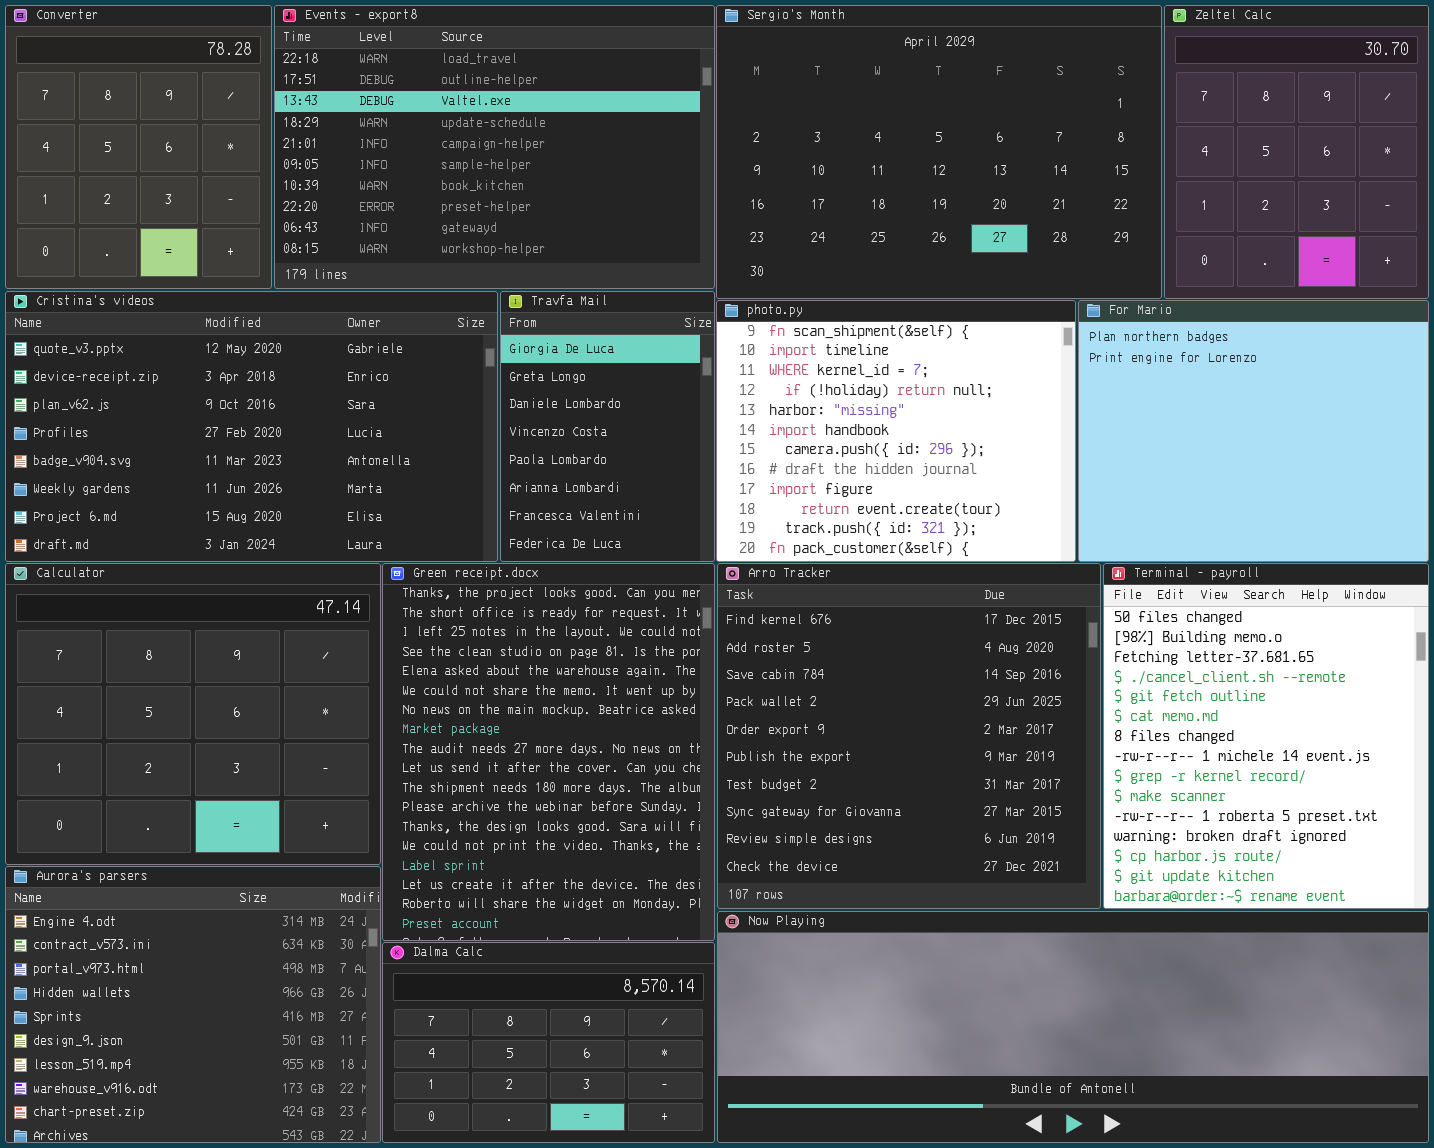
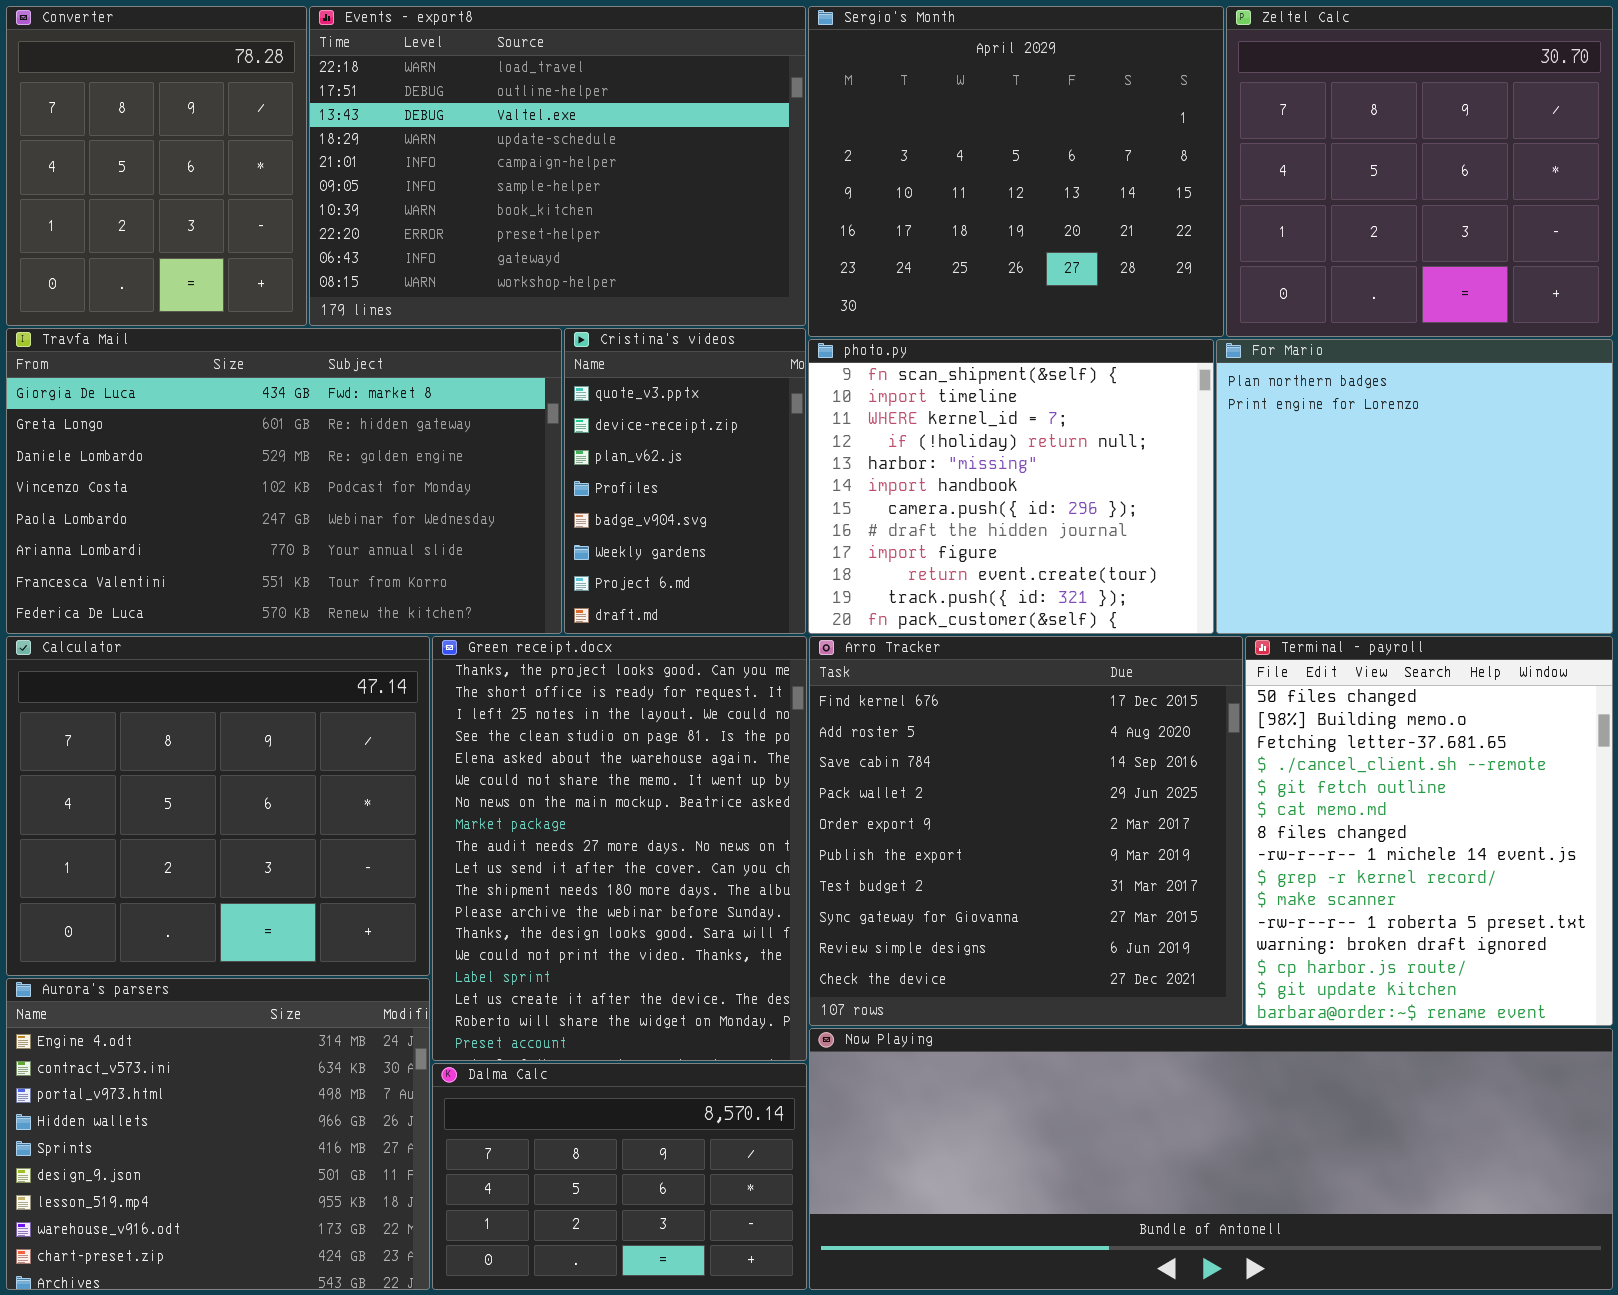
Sergio's Month: [716,5,1162,299] -> [808,6,1224,337], resized
Zeltel Calc: [1164,5,1429,299] -> [1226,6,1613,337], resized
Cristina's videos: [5,291,498,562] -> [564,328,806,634], moved, resized
Travfa Mail: [500,291,715,562] -> [6,328,562,634], moved, resized

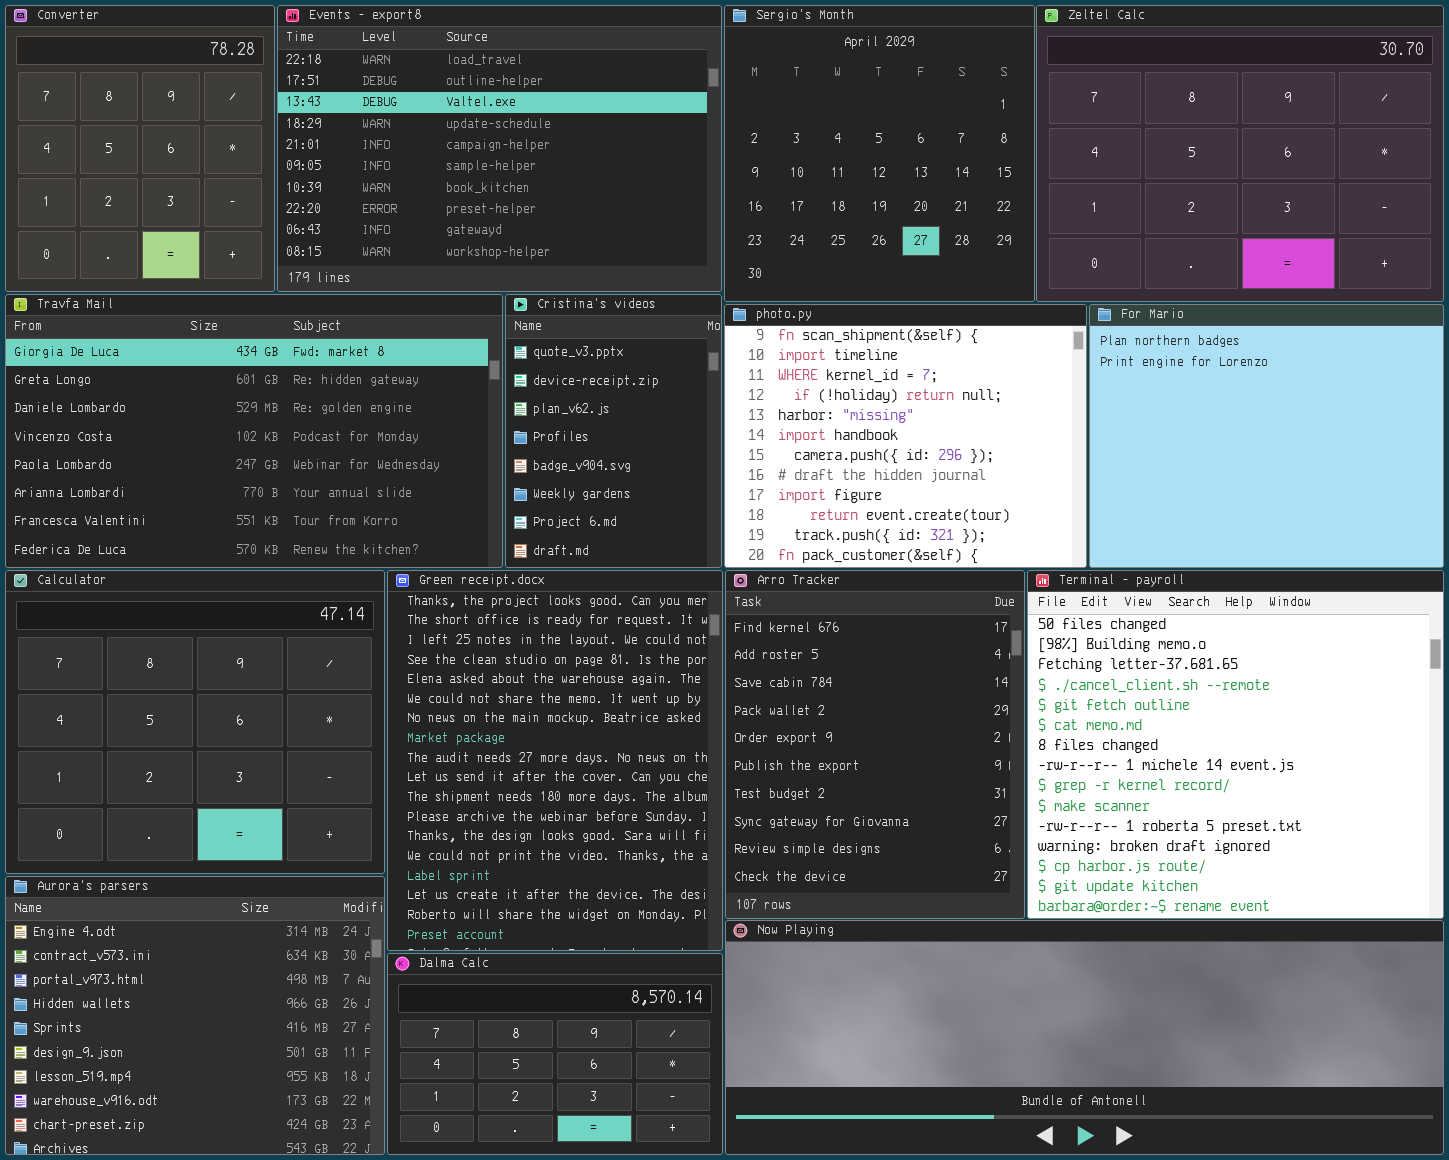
Sergio's Month: [808,6,1224,337] -> [724,5,1035,302], resized
Zeltel Calc: [1226,6,1613,337] -> [1036,5,1444,302], resized
Arro Tracker: [809,636,1243,1026] -> [725,570,1025,919], resized
Terminal - payroll: [1245,636,1613,1026] -> [1027,570,1444,919], resized

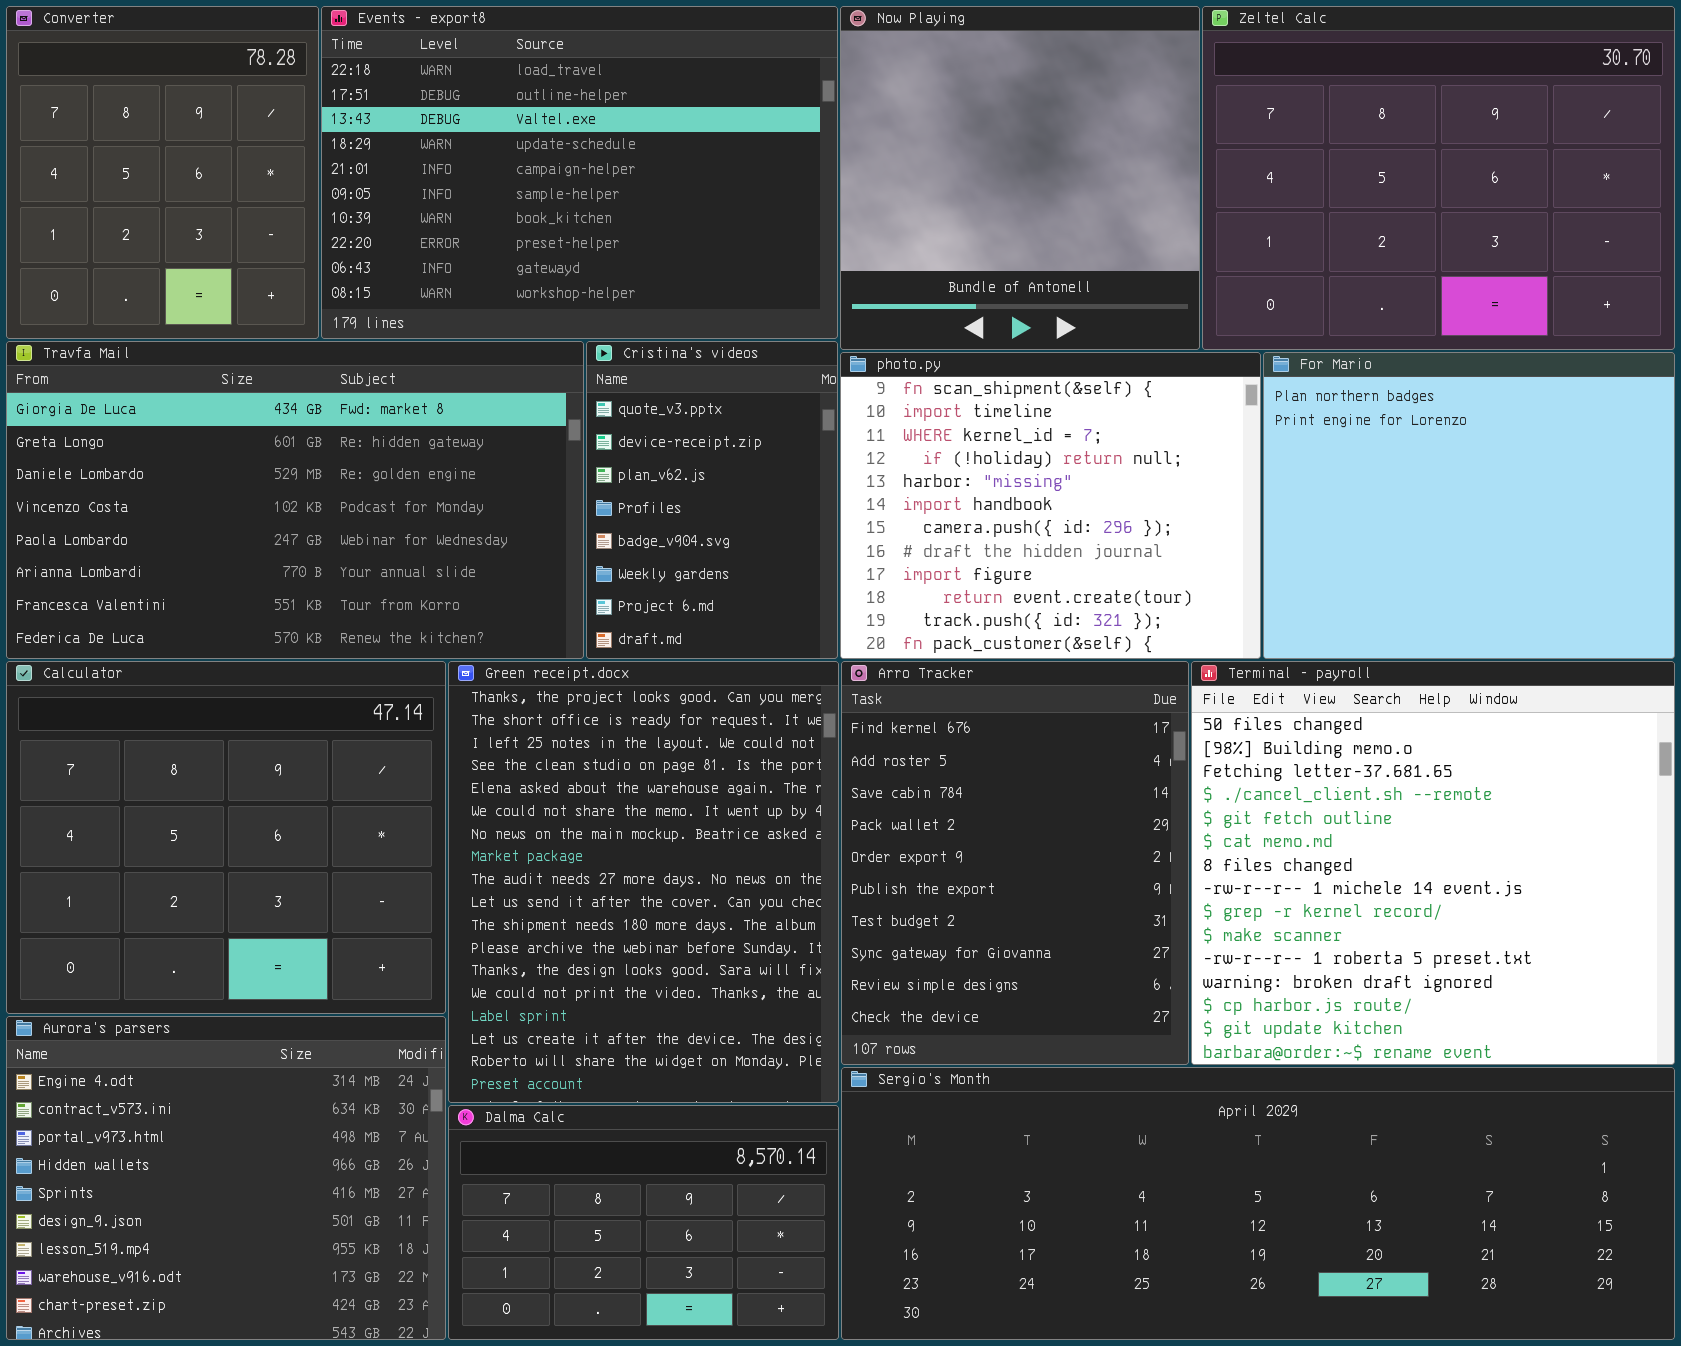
Sergio's Month: [724,5,1035,302] -> [841,1067,1675,1340], moved, resized
Now Playing: [725,920,1444,1155] -> [840,6,1200,350], moved, resized

